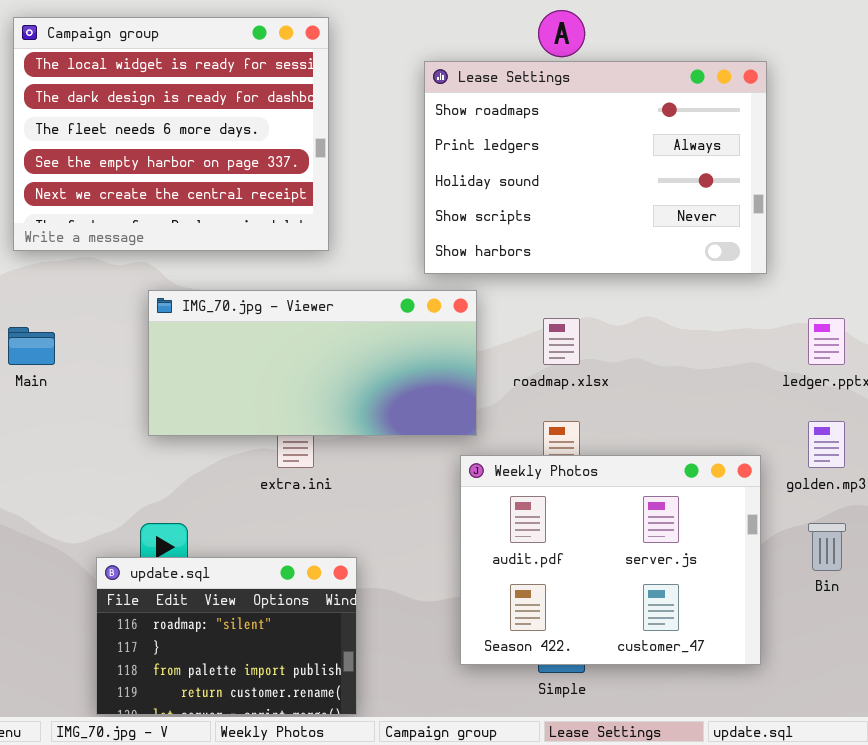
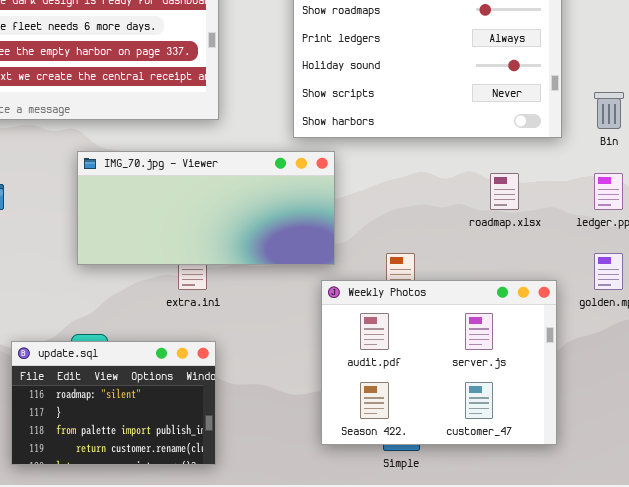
roadmap.xlsx: [543,318,580,365] -> [490,173,519,210], moved
Bin: [808,523,846,571] -> [594,92,624,129], moved
update.sql: [96,557,357,715] -> [11,341,216,465], moved

